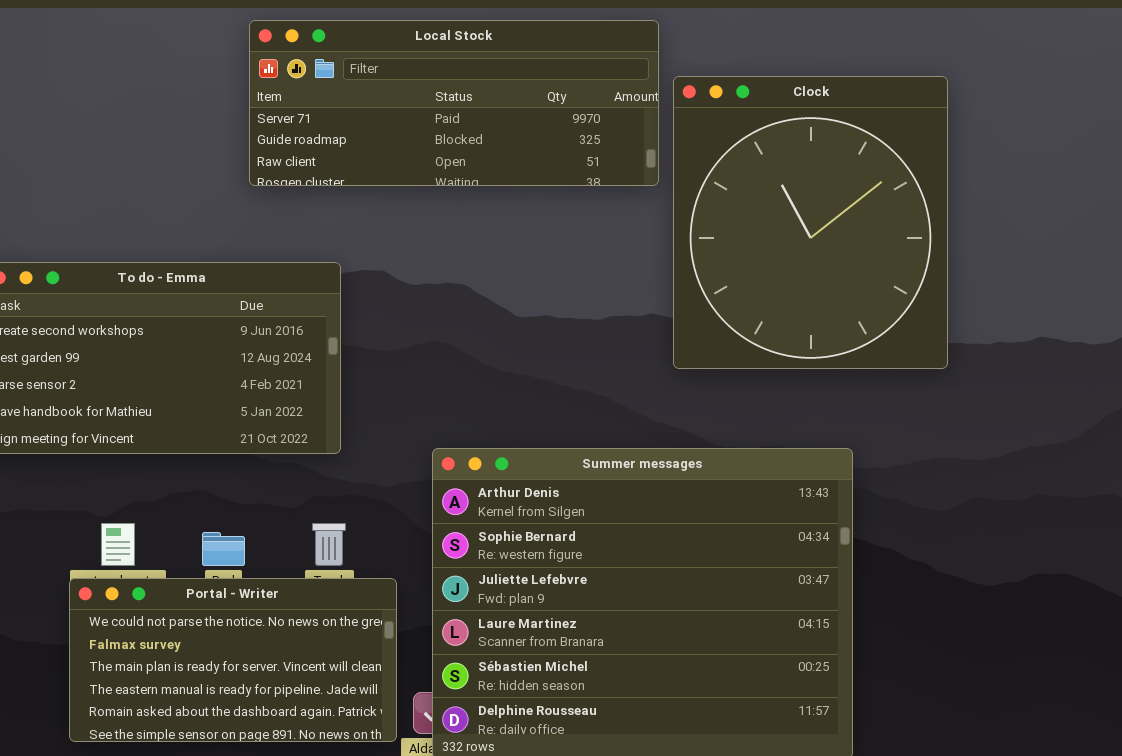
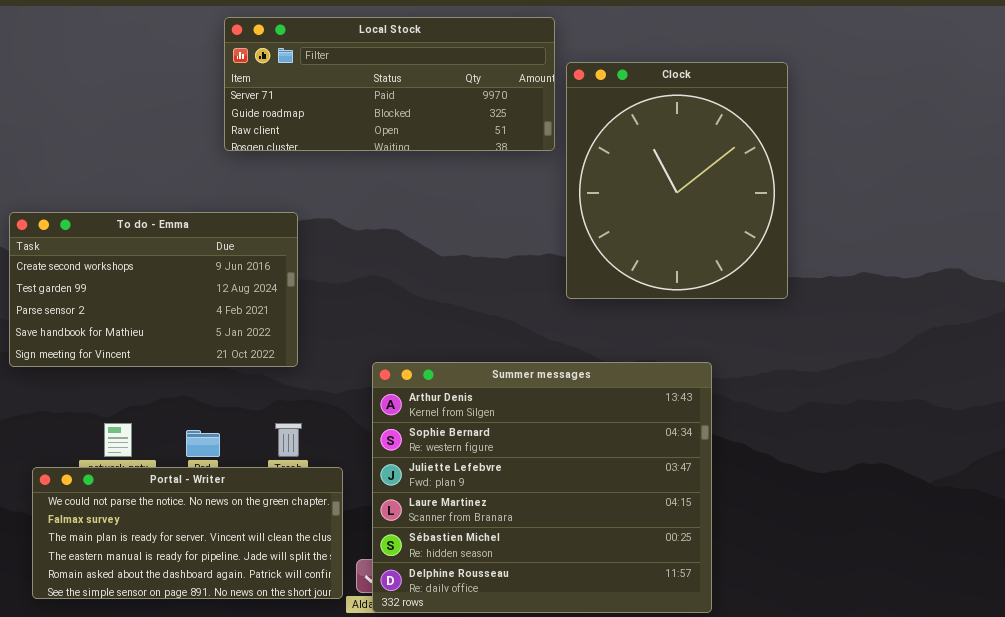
Portal - Writer: [69,578,397,742] -> [32,467,343,599], resized

